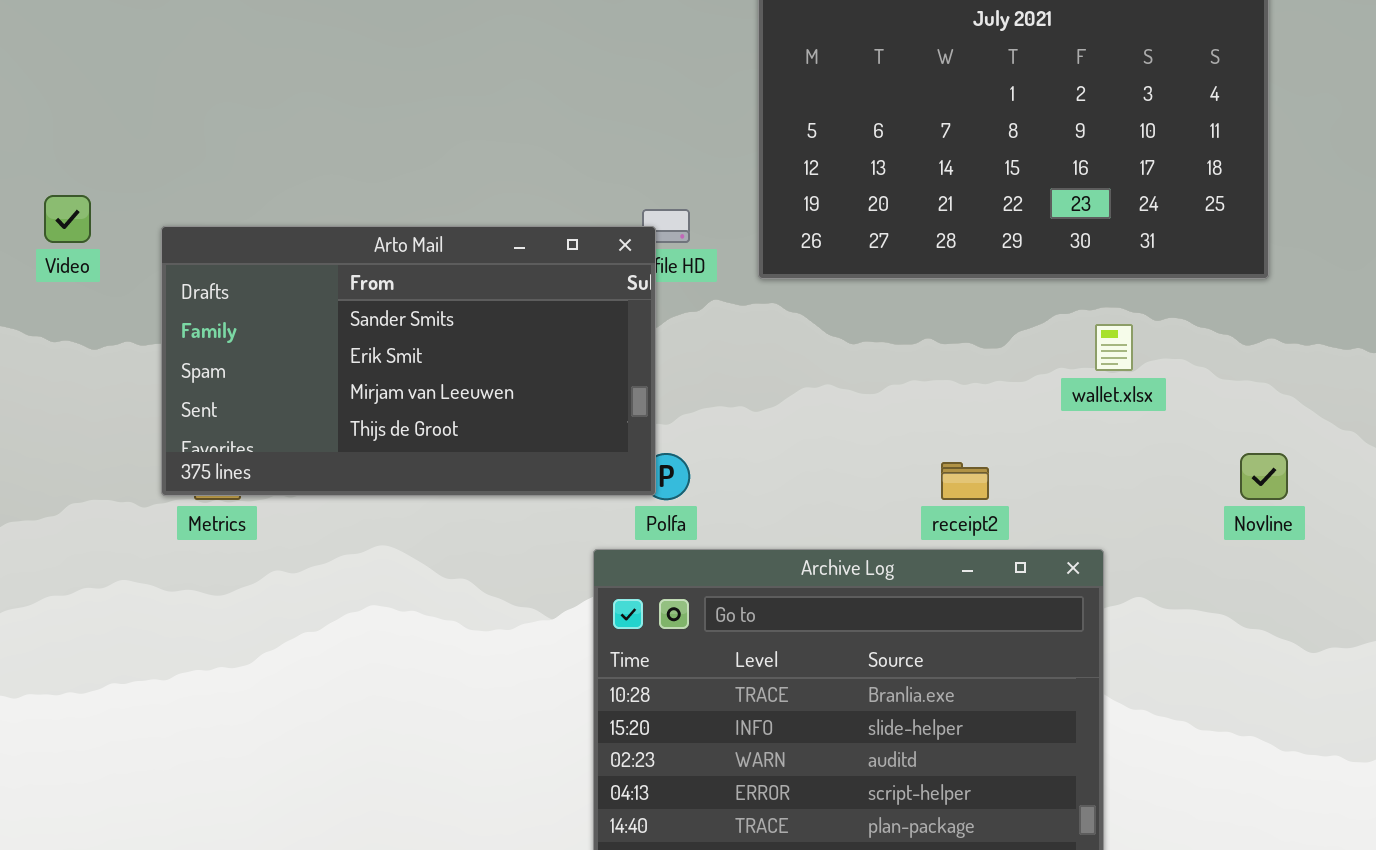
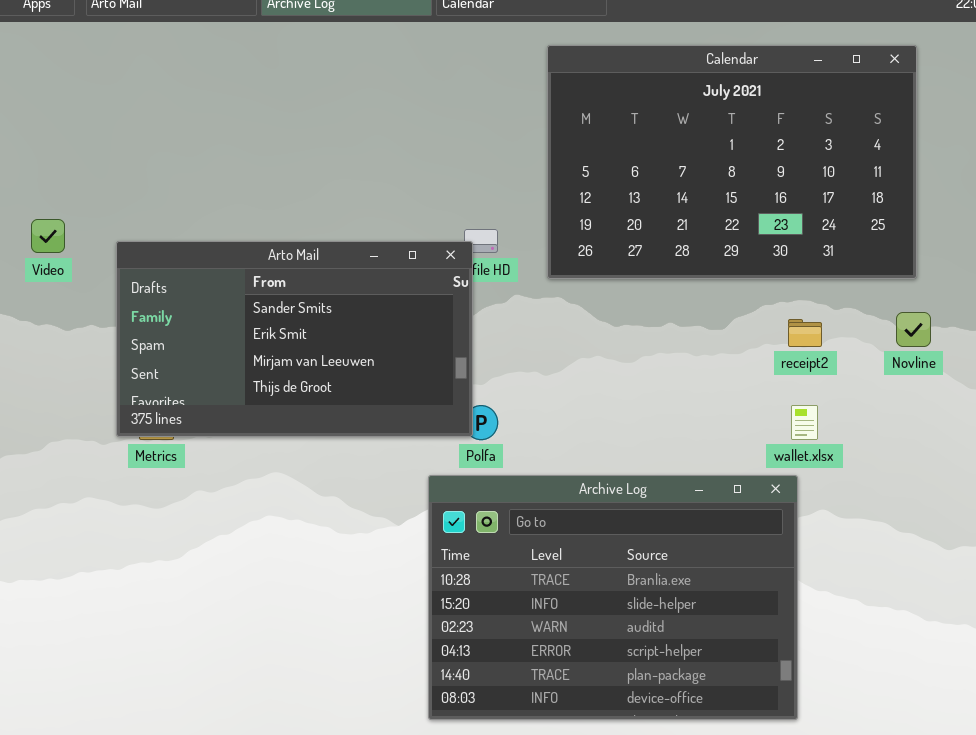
wallet.xlsx: [1095,324,1133,371] -> [791,405,818,440], moved
Novline: [1240,453,1288,500] -> [896,312,931,347], moved
receipt2: [941,462,989,500] -> [788,319,822,347], moved

